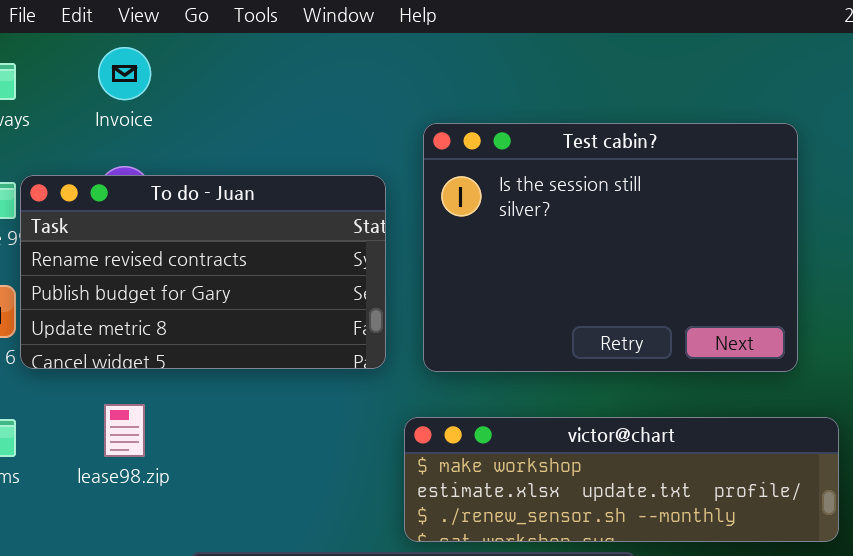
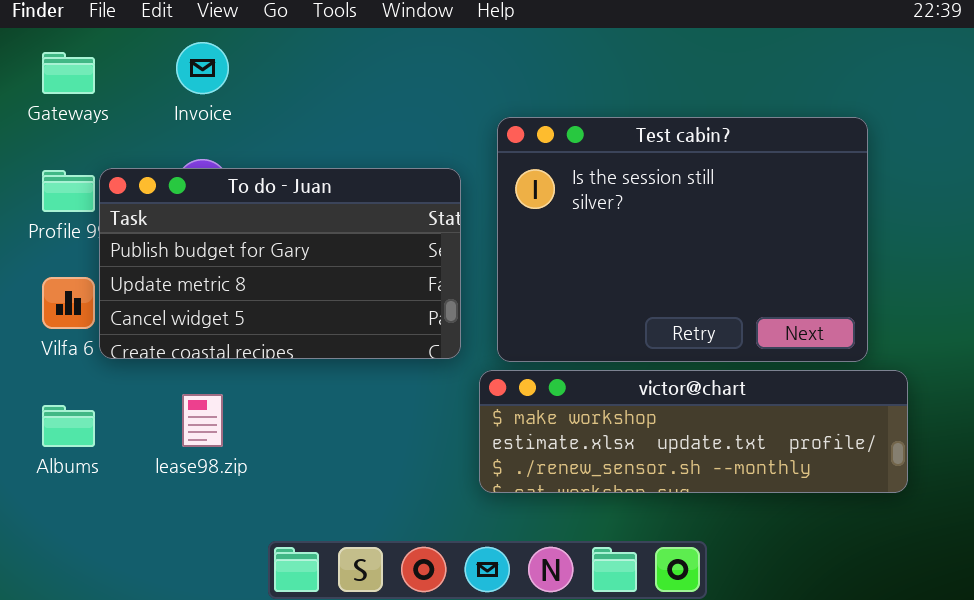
To do - Juan: [20,175,386,369] -> [99,168,461,359], scrolled down 1 row
victor@chart: [404,417,839,542] -> [479,370,908,493], moved

